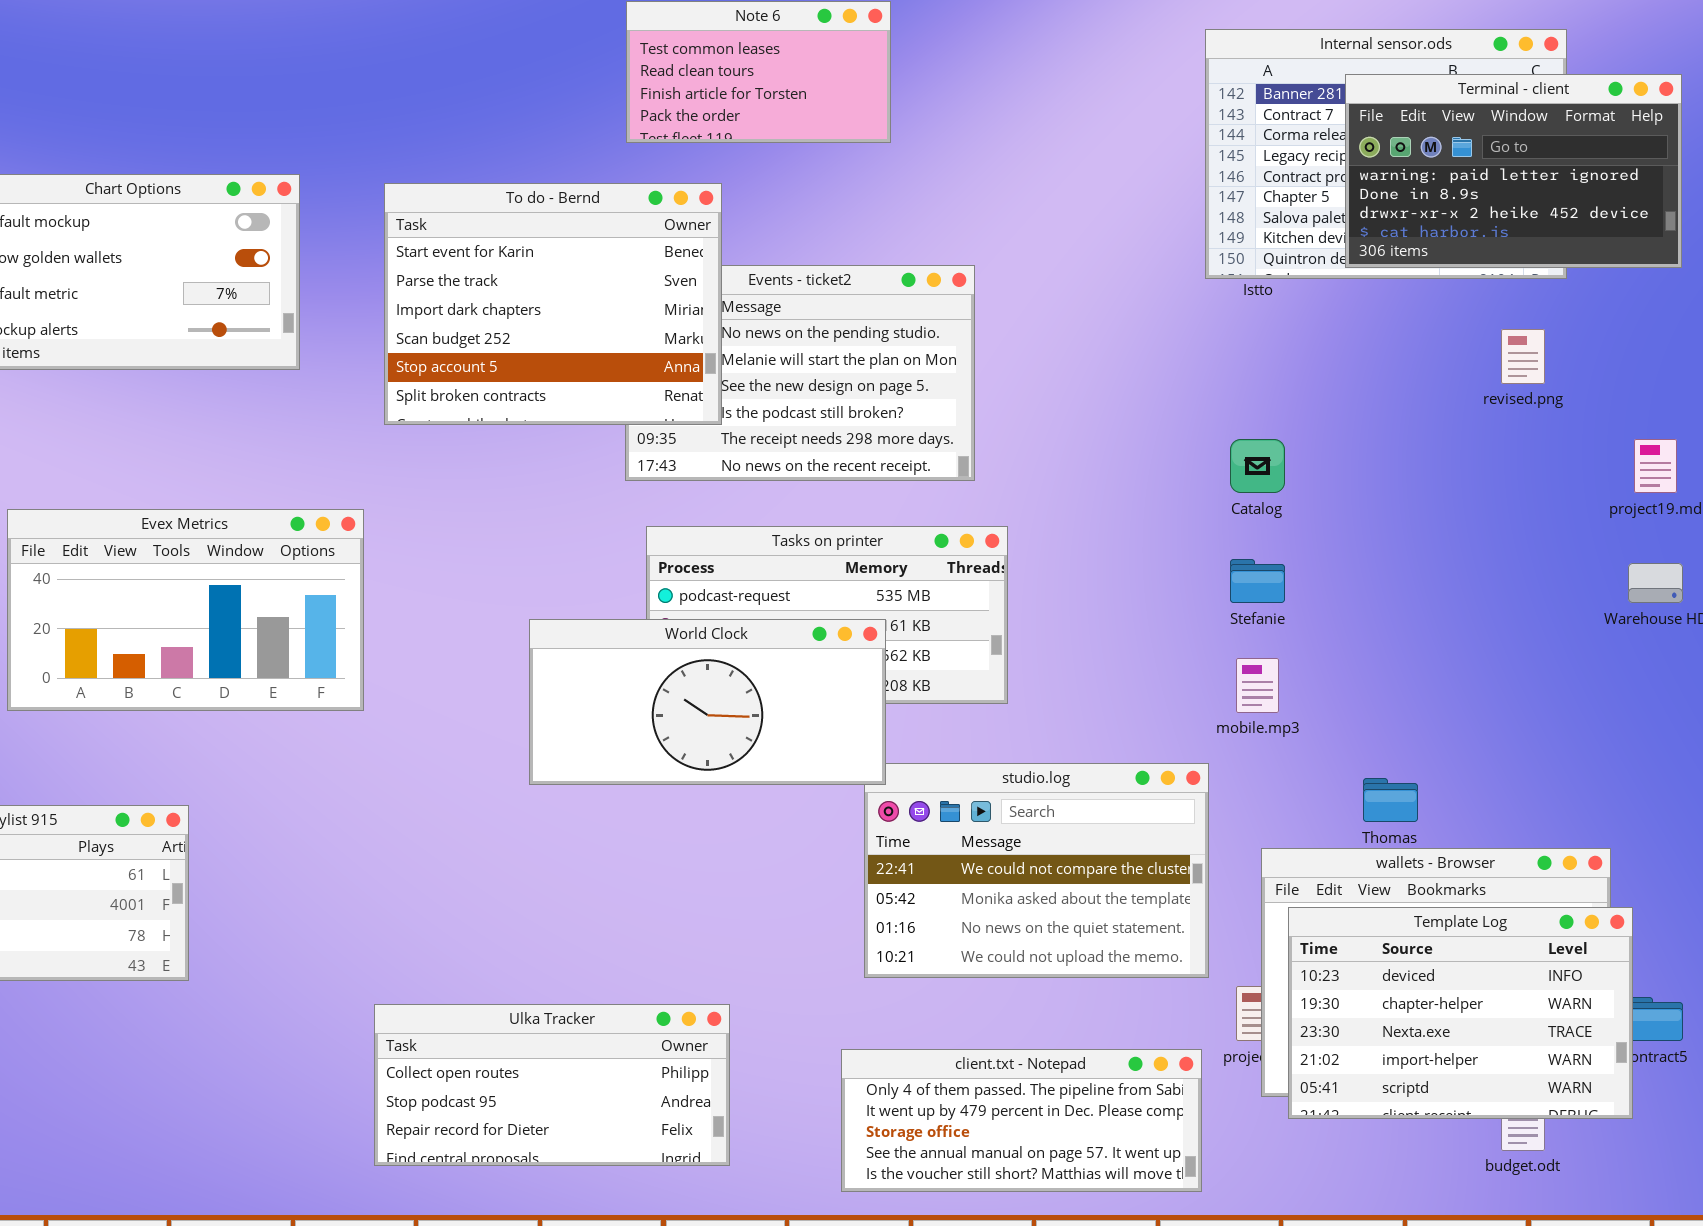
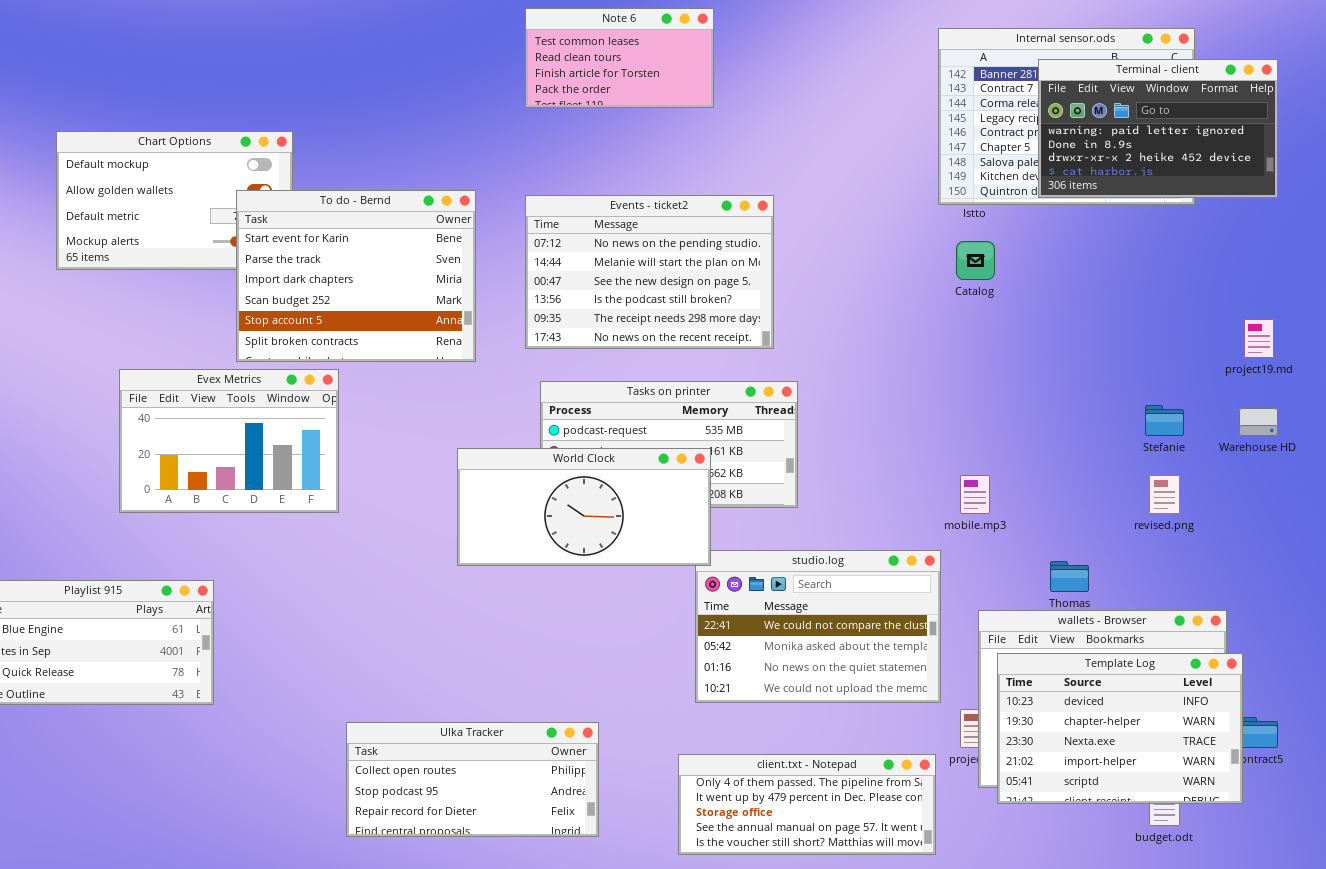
To do - Bernd: [384,183,722,425] -> [236,190,476,362], moved
revised.png: [1501,329,1545,384] -> [1149,475,1180,514], moved
Catalog: [1230,439,1285,493] -> [956,241,995,280], moved
Evex Metrics: [7,509,364,711] -> [119,369,339,513], resized
Stefanie: [1230,559,1285,603] -> [1145,405,1184,436], moved

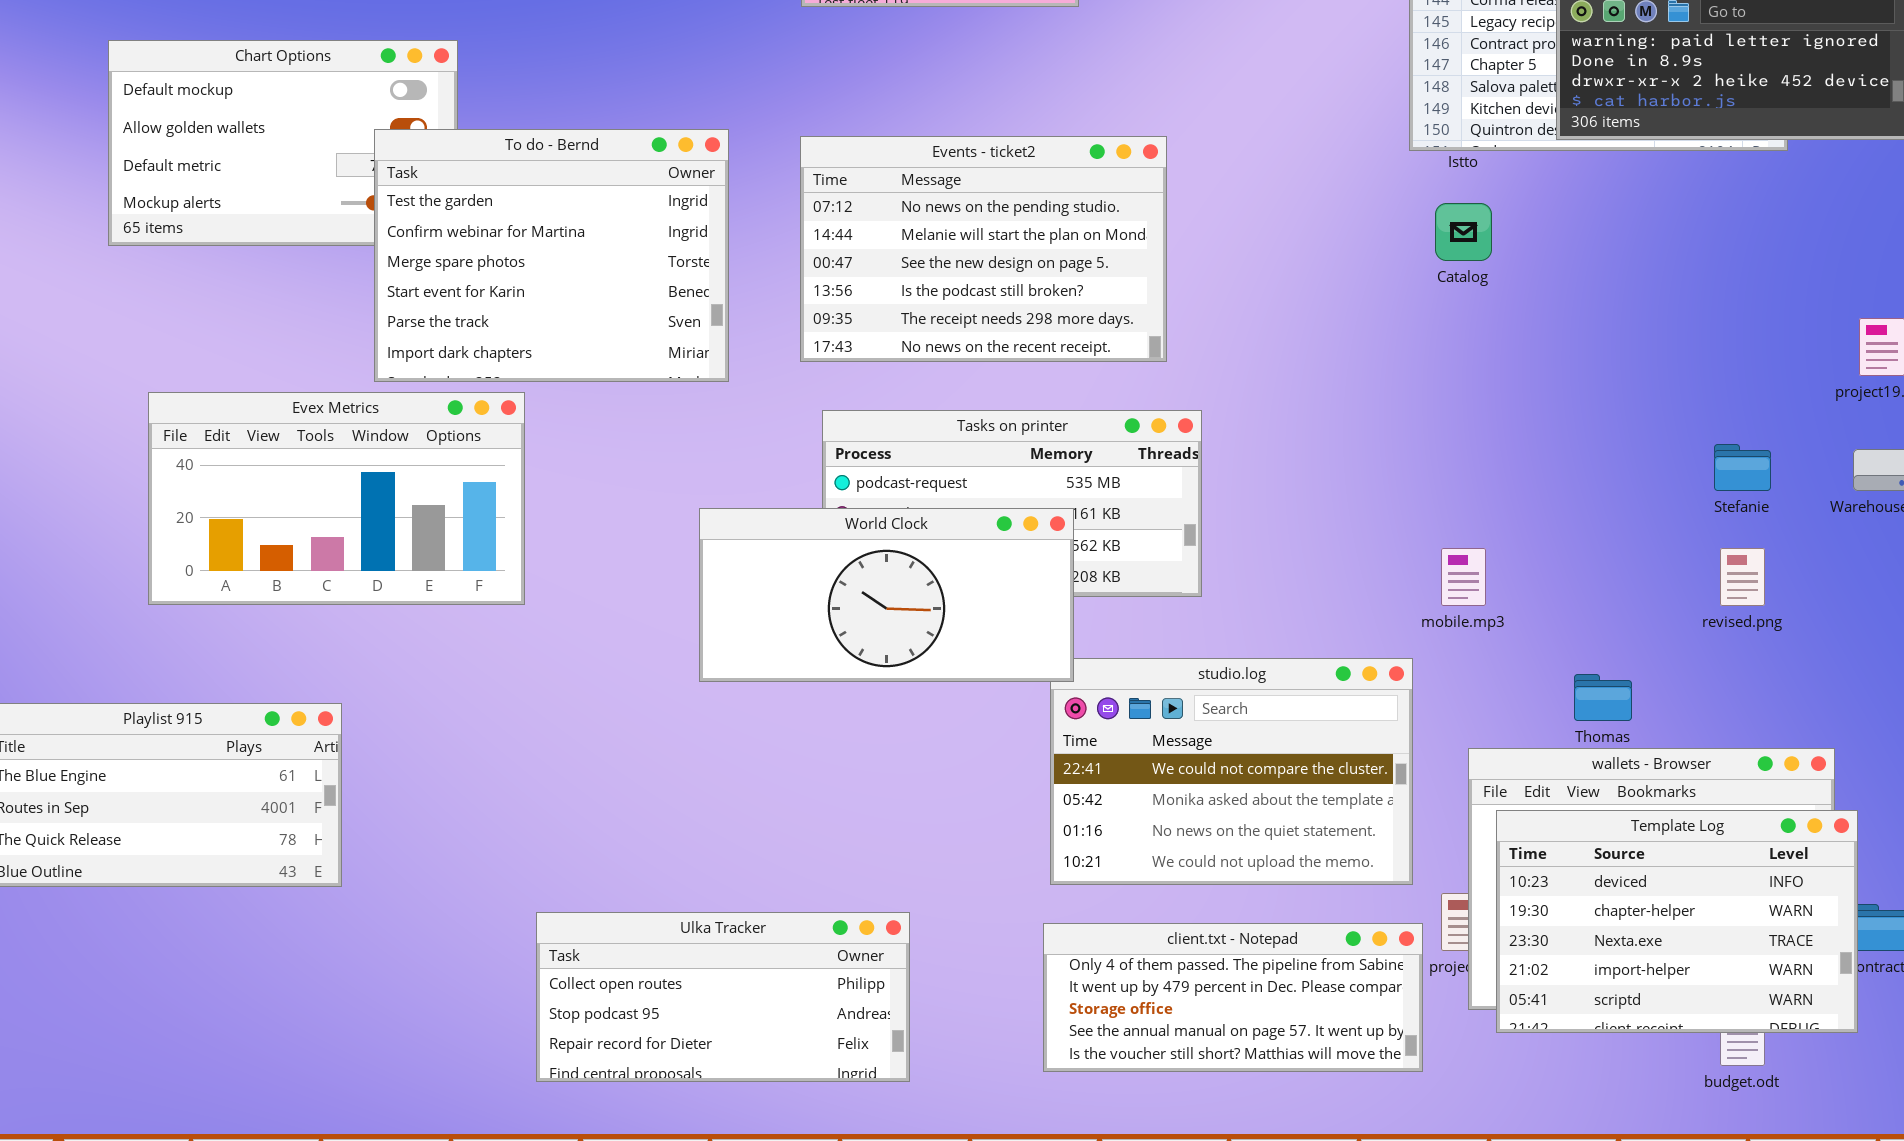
To do - Bernd: [236,190,476,362] -> [374,129,729,382], scrolled up 3 rows
Evex Metrics: [119,369,339,513] -> [148,392,525,605], resized
client.txt - Notepad: [678,754,936,855] -> [1043,923,1423,1072], moved

